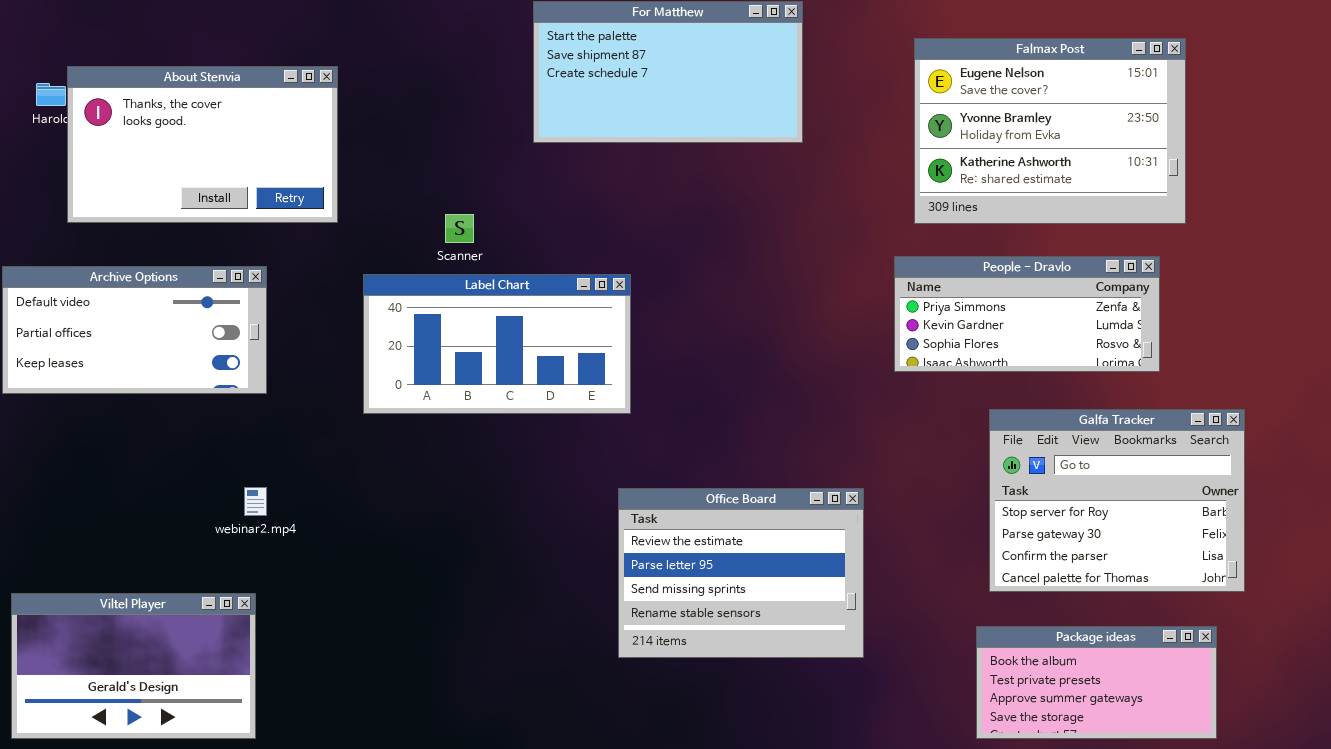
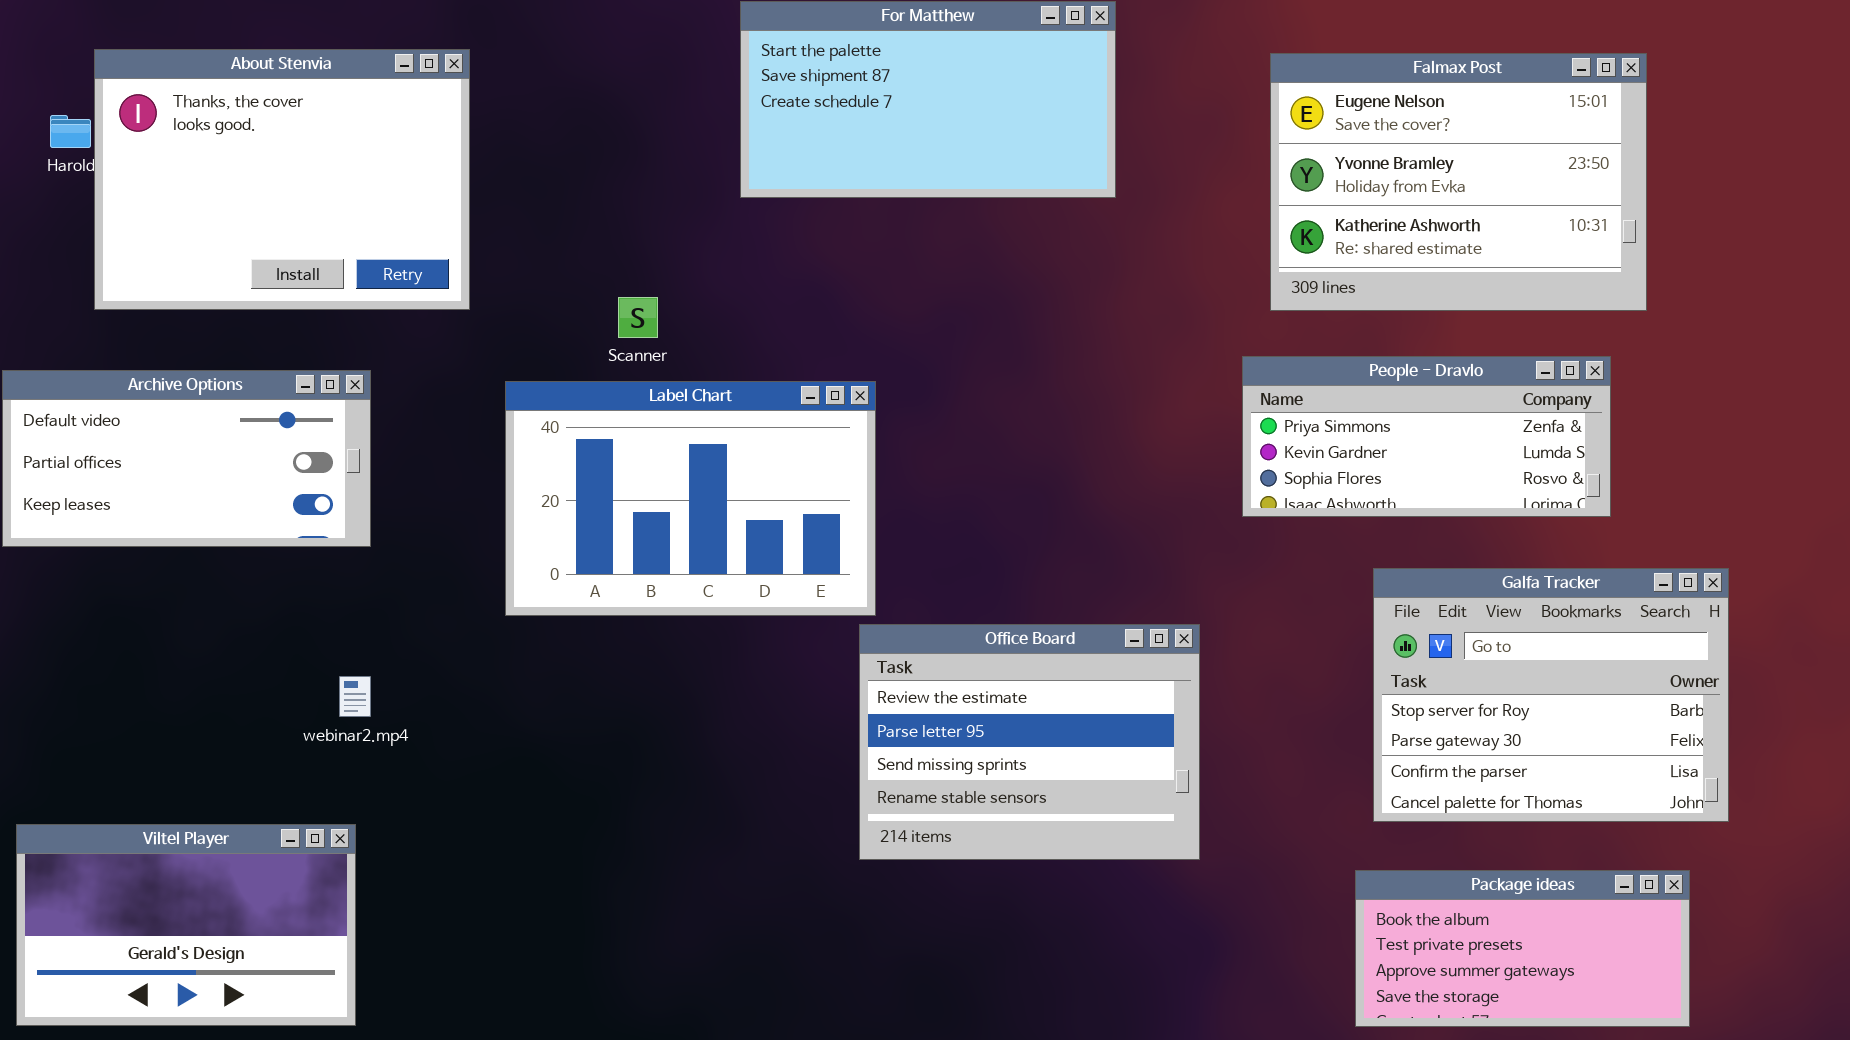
About Stenvia: [67,66,338,223] -> [94,49,470,310], resized
Label Chart: [363,274,631,414] -> [505,381,876,616], resized
Office Board: [618,488,864,658] -> [859,624,1200,860], moved

